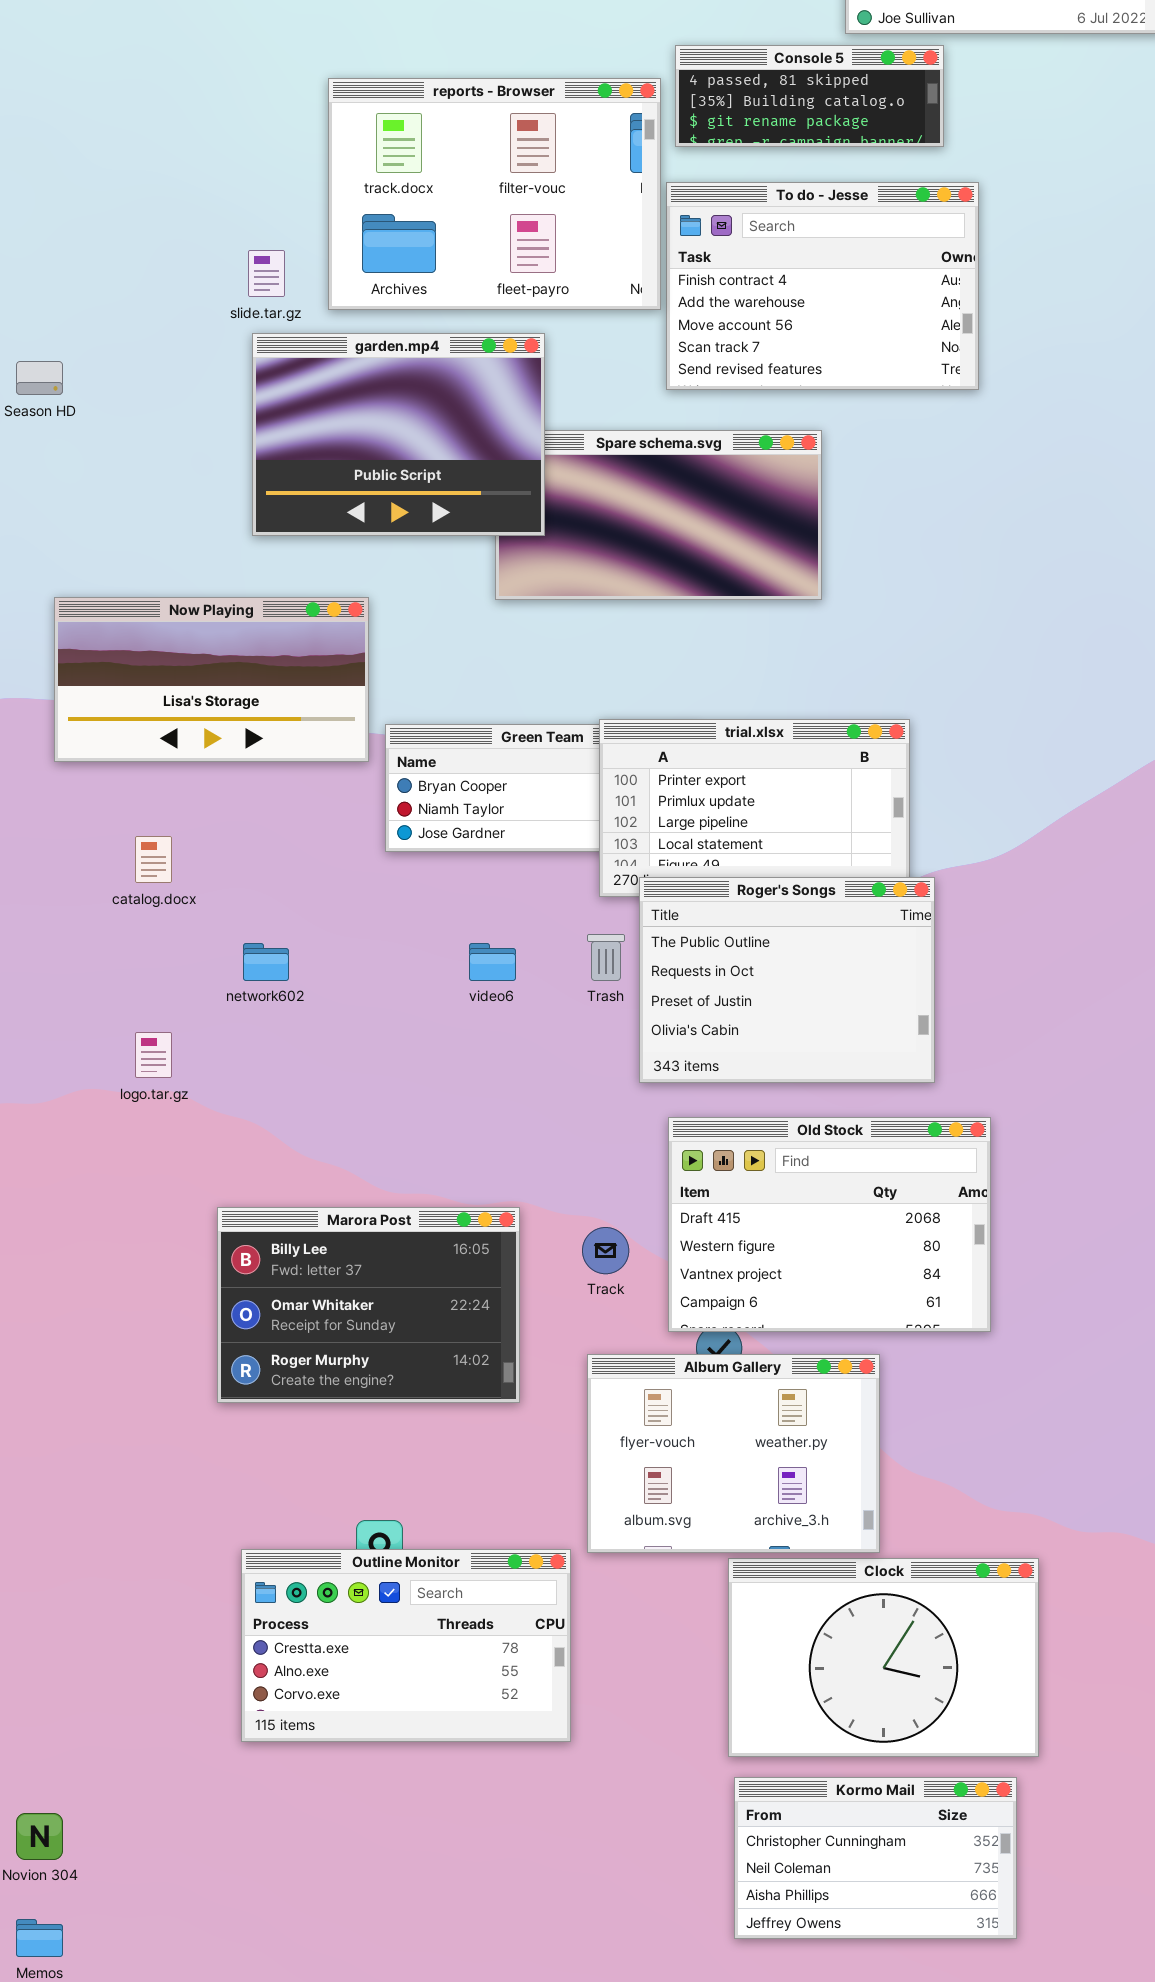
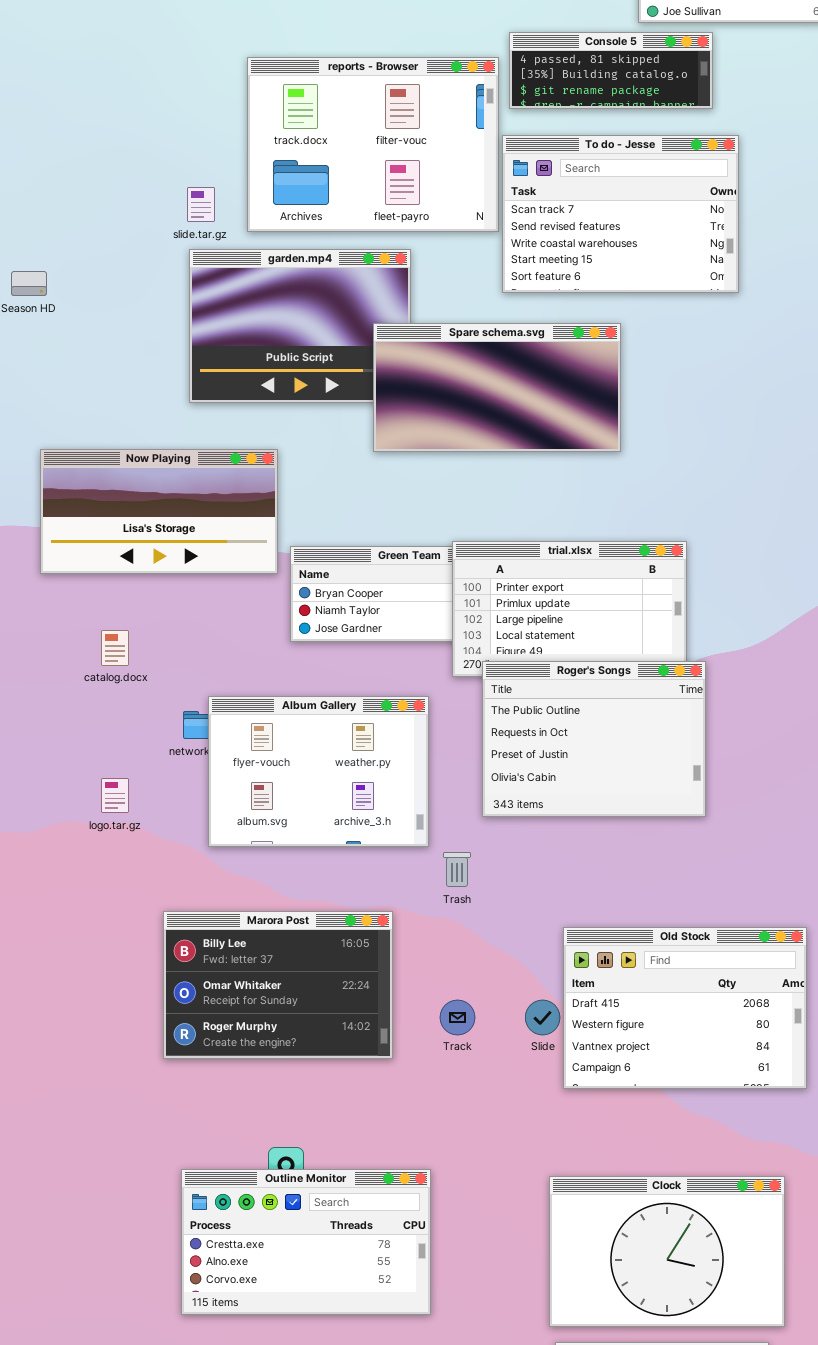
To do - Jesse: [666,182,979,390] -> [502,135,739,293], scrolled down 3 rows
Spare schema.svg: [495,430,822,600] -> [373,323,621,452], raised
Trash: [587,934,625,981] -> [443,852,471,887], moved
Old Stock: [668,1117,991,1332] -> [563,927,807,1089], moved
Track: [582,1227,629,1274] -> [440,1000,475,1035], moved
Album Gallery: [587,1354,880,1553] -> [208,696,429,847], moved

